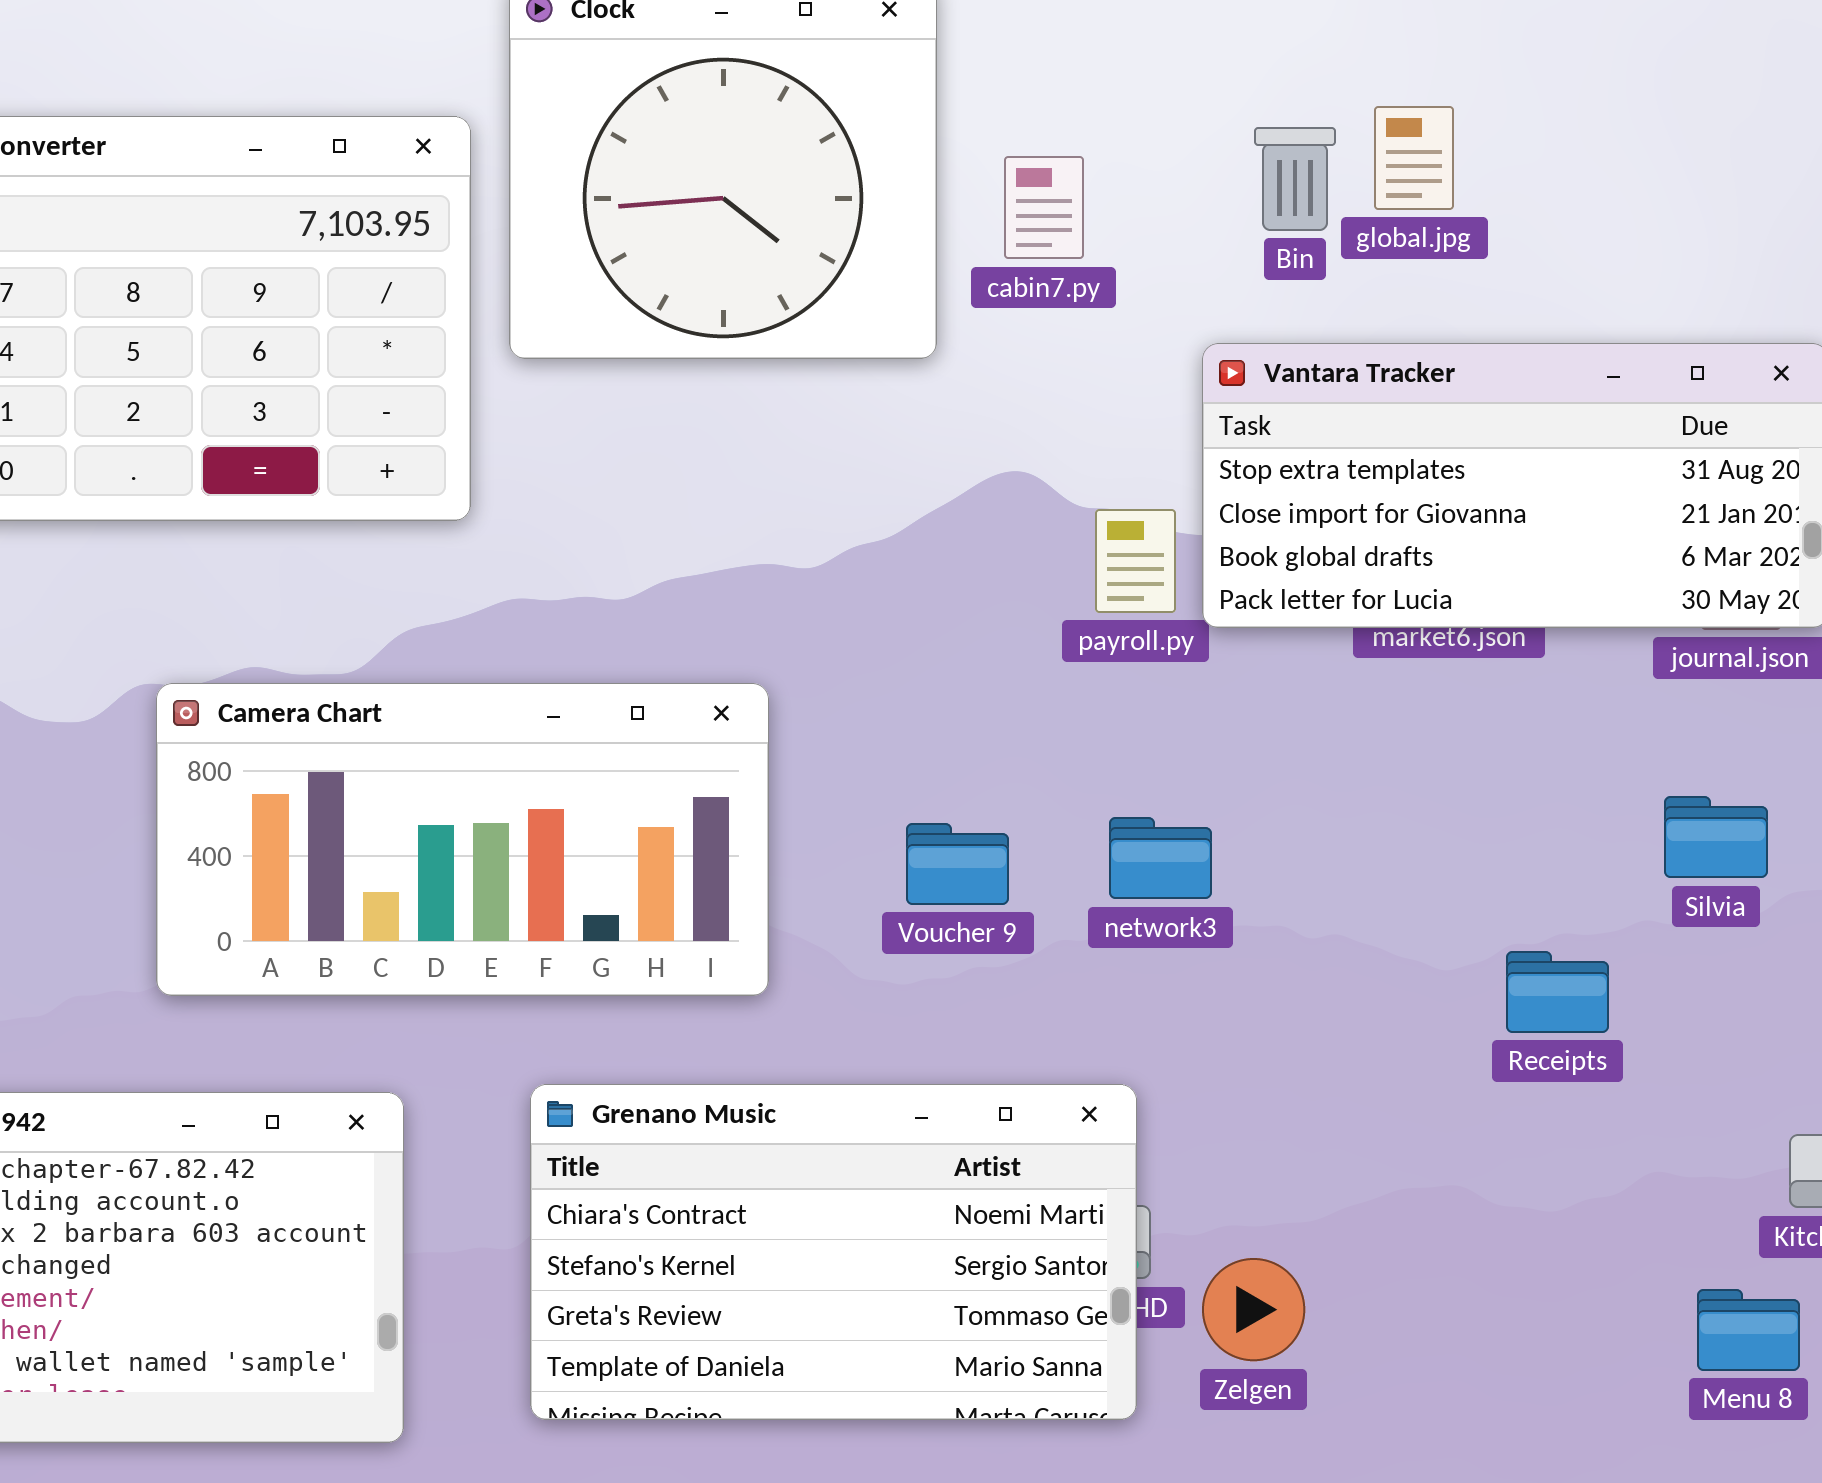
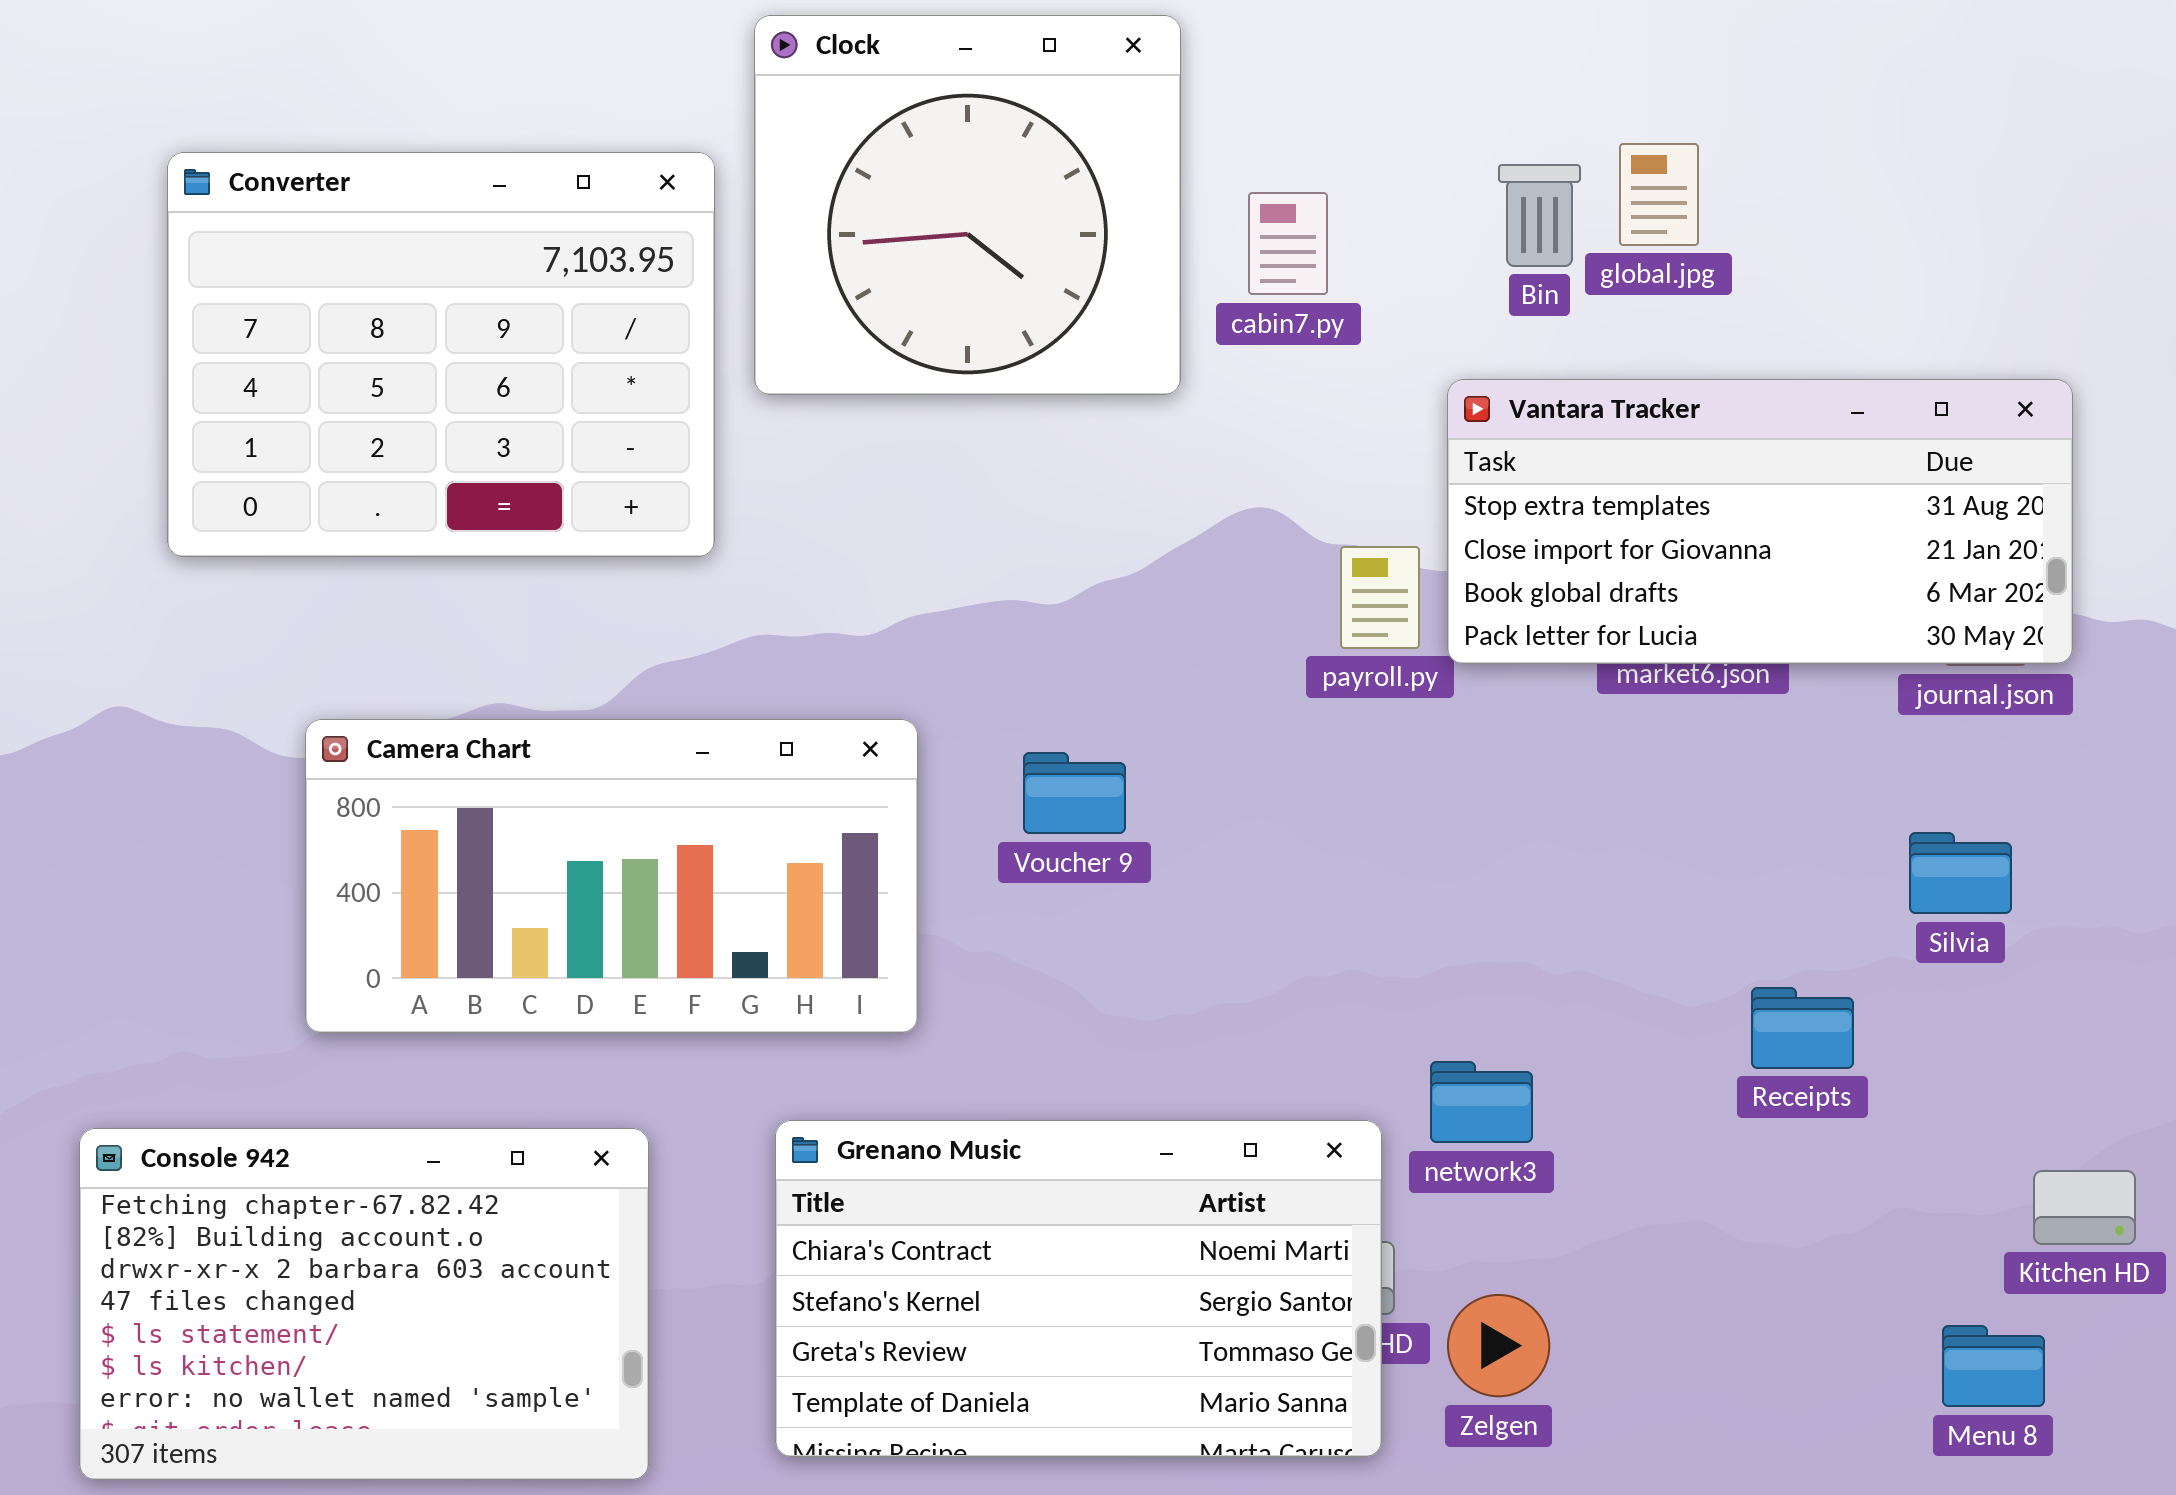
Camera Chart: [156,683,769,996] -> [305,719,918,1033], moved
network3: [1109,817,1212,899] -> [1430,1061,1533,1143], moved
Voucher 9: [906,823,1009,905] -> [1023,752,1126,834], moved

